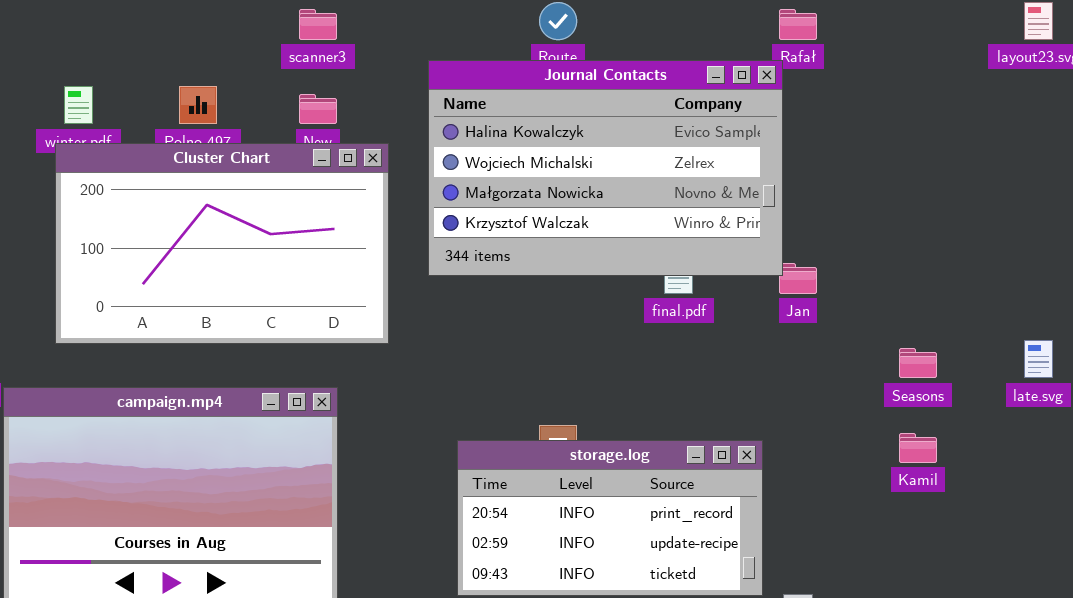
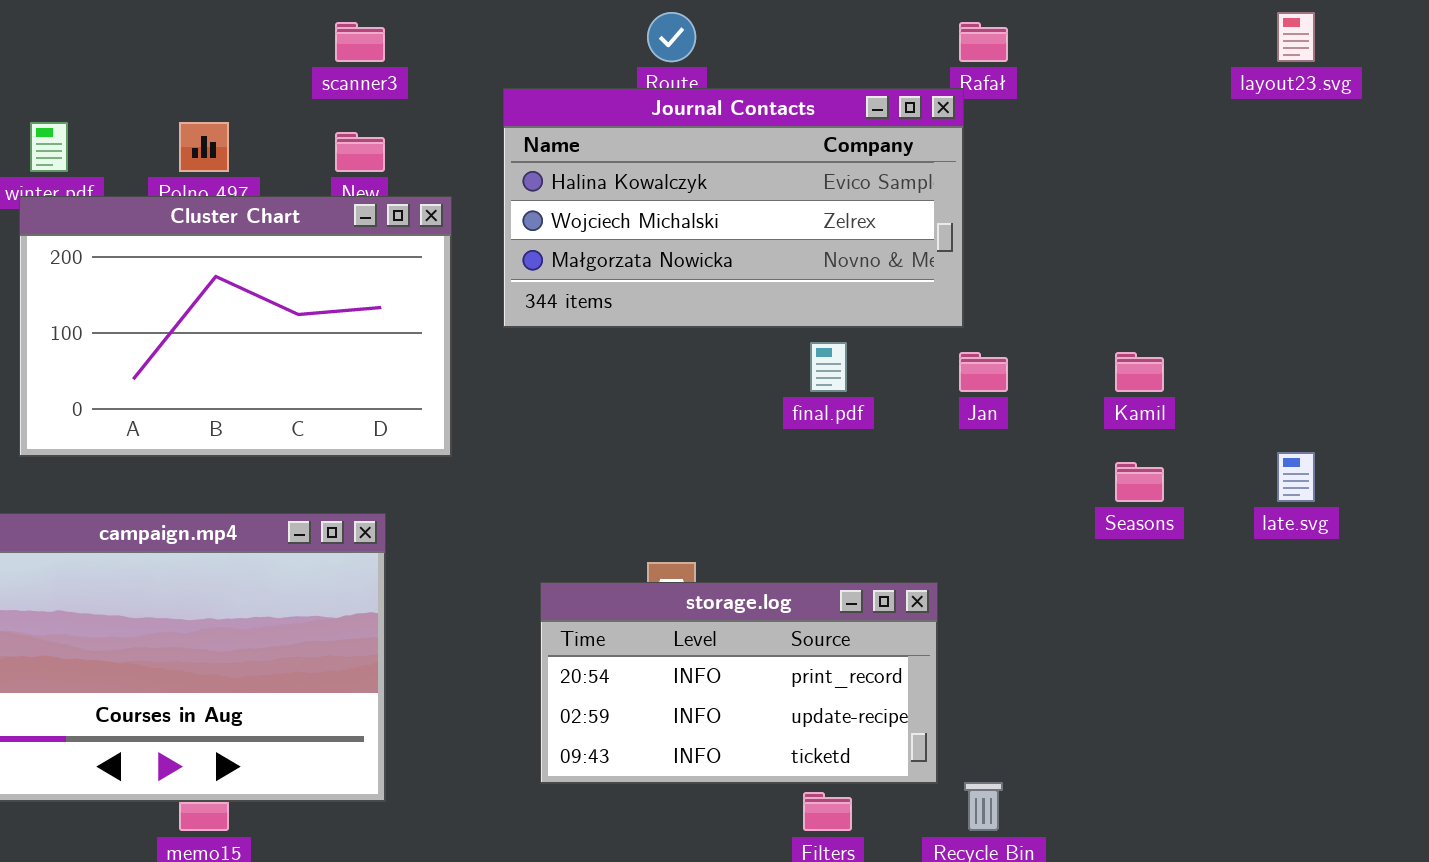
Journal Contacts: [428,60,783,276] -> [503,88,964,328], resized
Kamil: [899,433,937,463] -> [1115,352,1164,392], moved

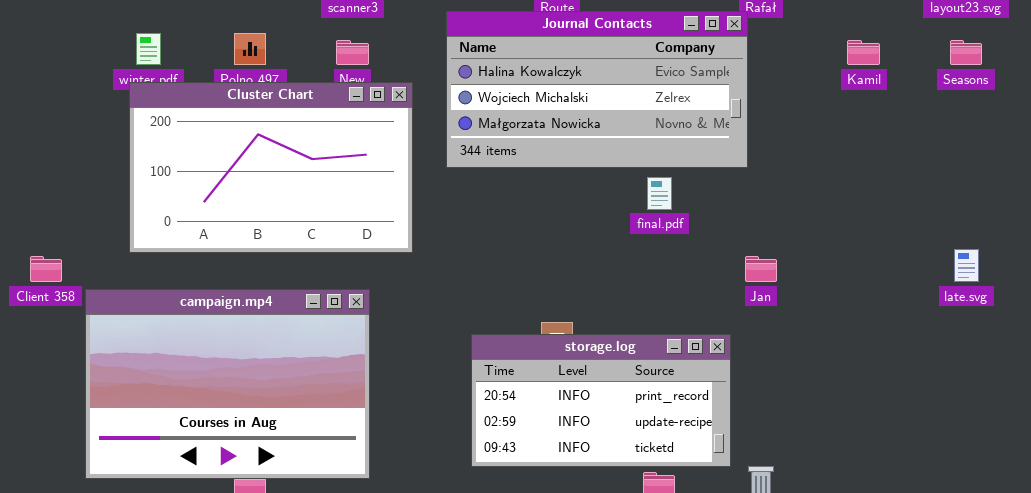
Jan: [959,352,1008,392] -> [745,256,777,282], moved
Kamil: [1115,352,1164,392] -> [847,40,880,65], moved
Seasons: [1115,462,1164,502] -> [950,40,982,65], moved

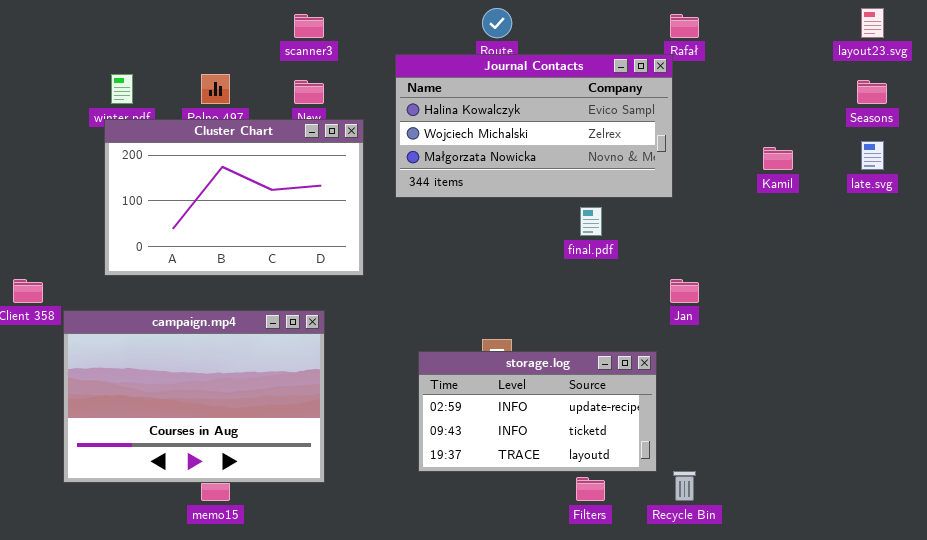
Kamil: [847,40,880,65] -> [763,147,793,170], moved
late.svg: [954,249,979,282] -> [861,141,884,170], moved
storage.log: [471,334,731,467] -> [418,351,657,472], scrolled down 1 row

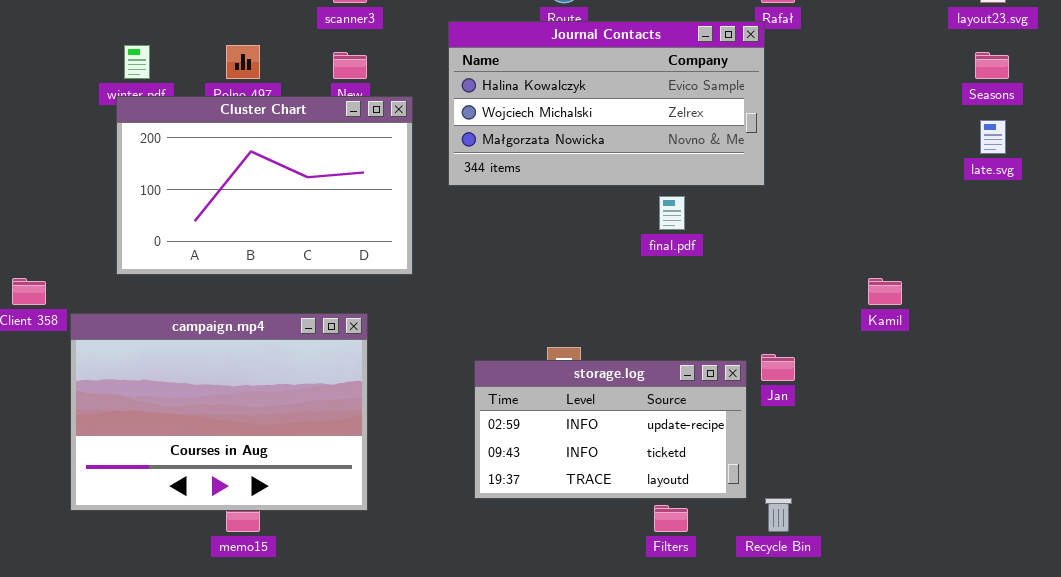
Kamil: [763,147,793,170] -> [868,278,902,305], moved
Jan: [670,279,699,303] -> [761,354,795,381], moved

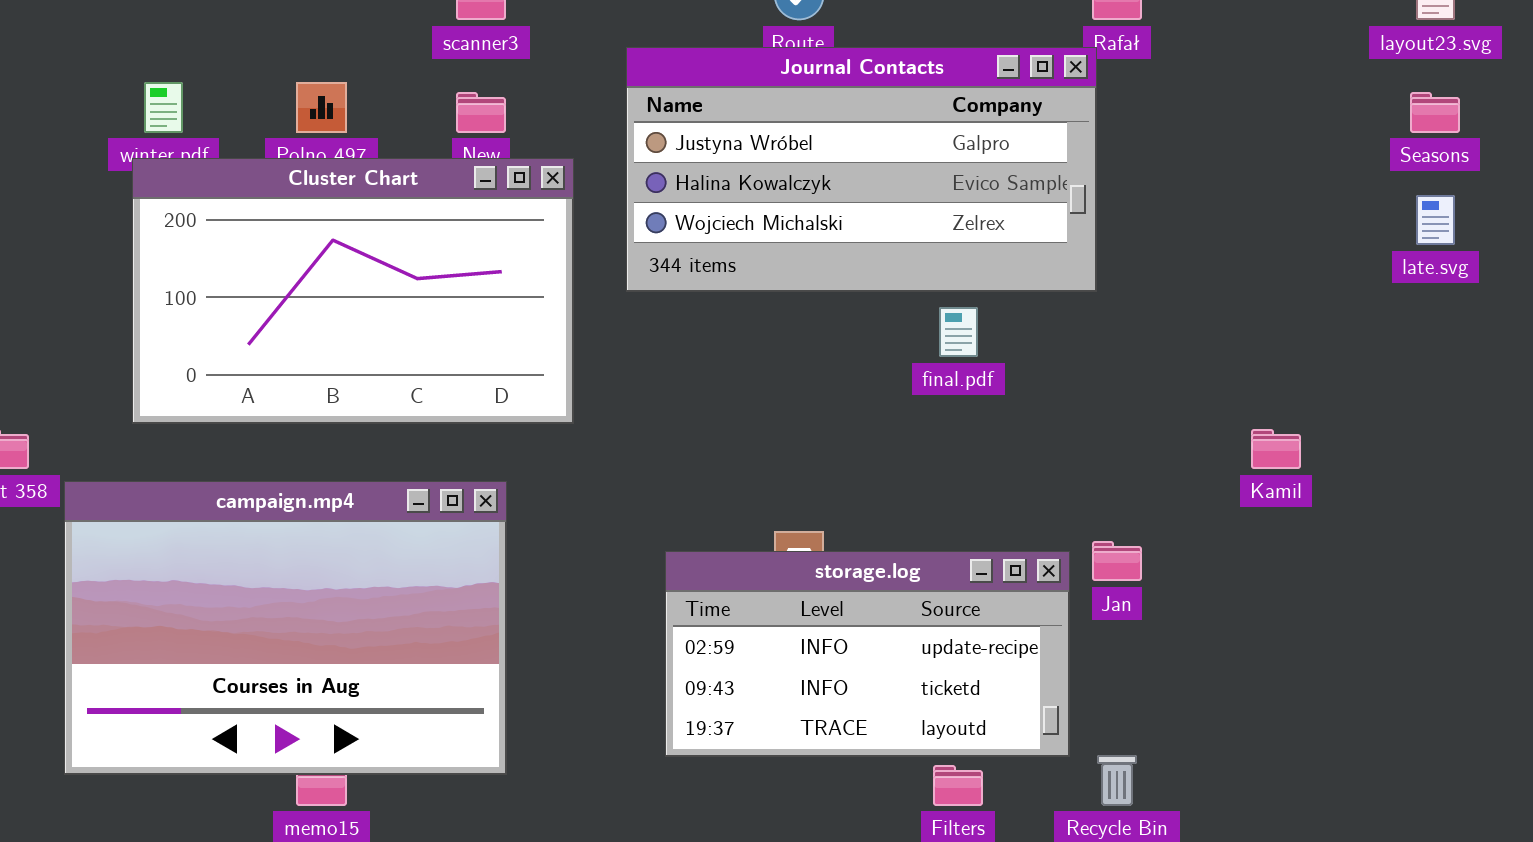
Journal Contacts: [448,21,765,186] -> [626,47,1097,292], scrolled up 1 row

